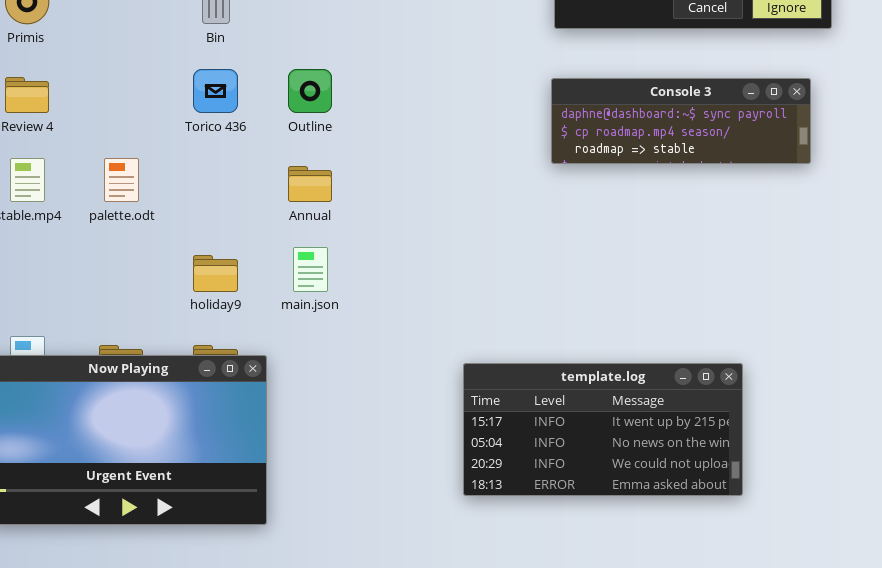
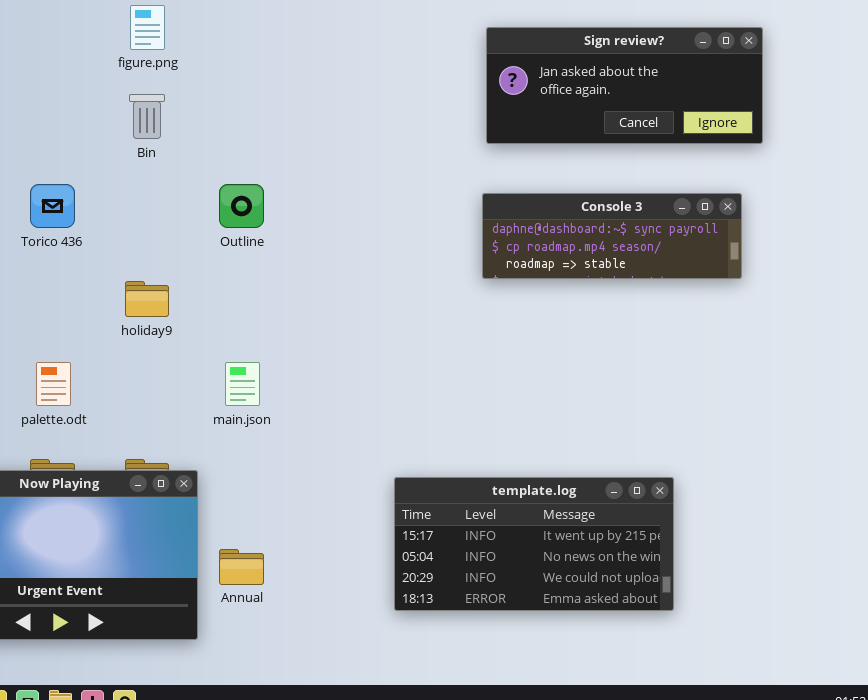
Torico 436: [193,69,238,113] -> [30,184,75,228], moved
palette.odt: [104,158,139,202] -> [36,362,71,406], moved
Annual: [288,166,332,202] -> [219,549,264,585], moved
holiday9: [193,255,238,292] -> [125,281,169,317], moved

